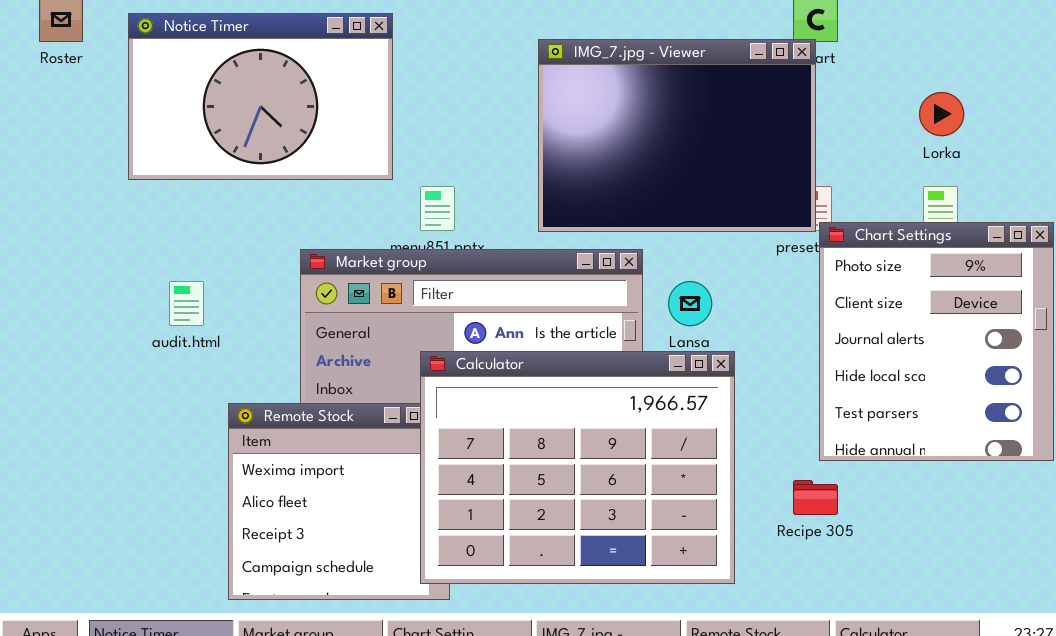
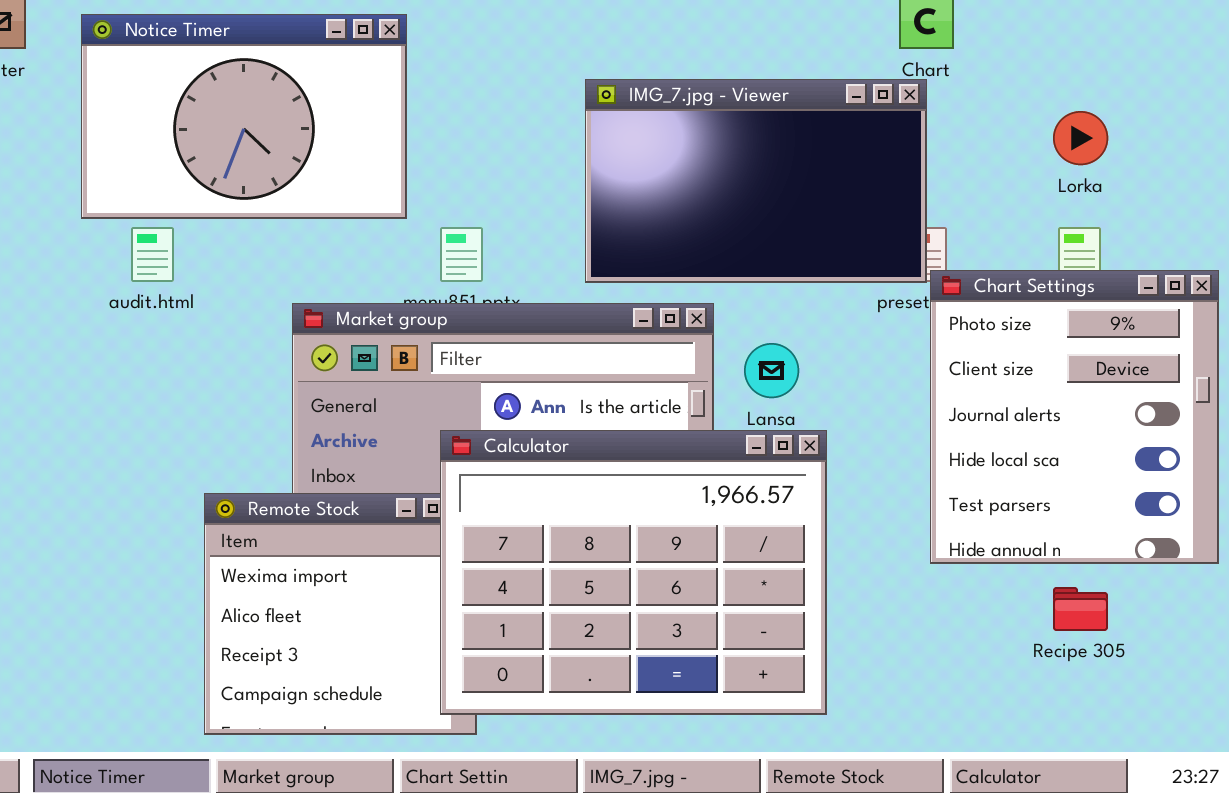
IMG_7.jpg - Viewer: [538,39,816,232] -> [585,79,927,283], resized
audit.html: [169,281,204,326] -> [131,227,174,282], moved
Recipe 305: [793,480,838,515] -> [1053,587,1108,631], moved

